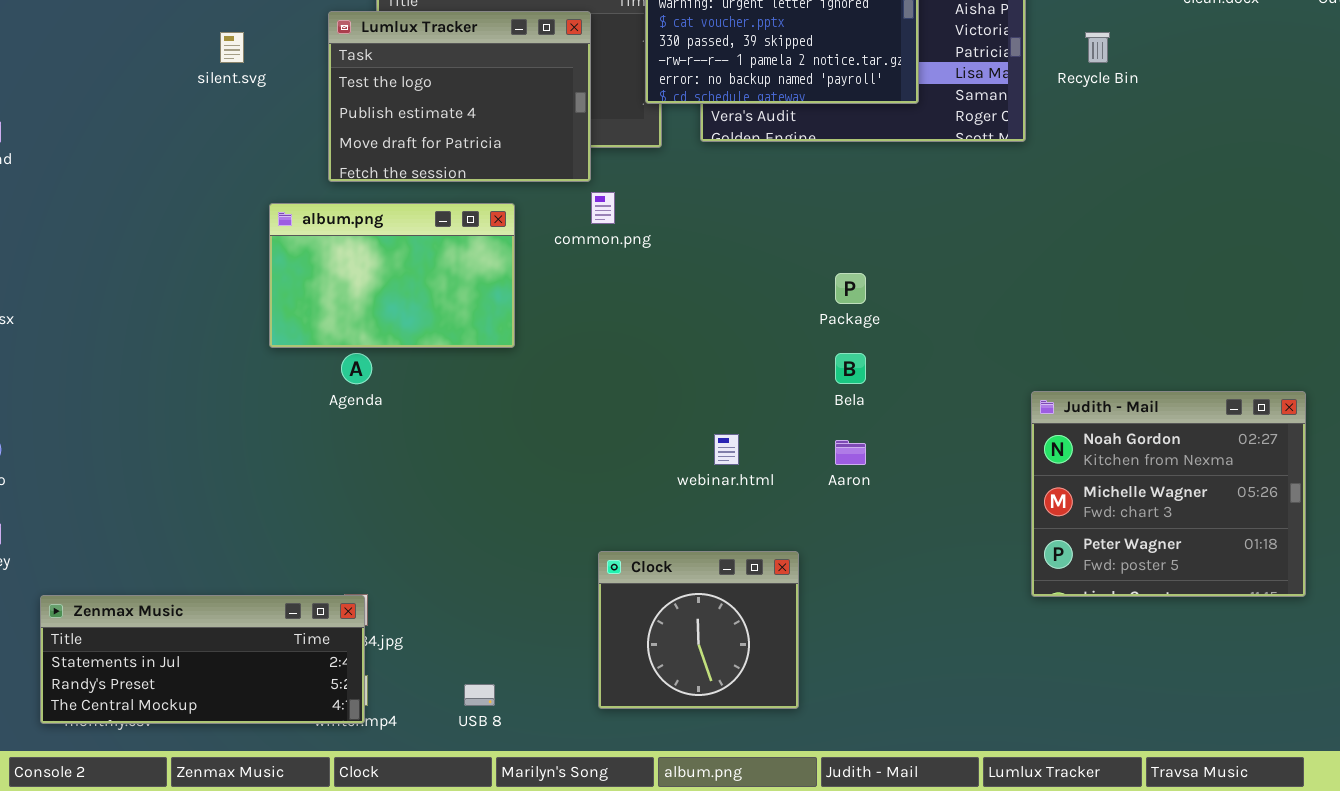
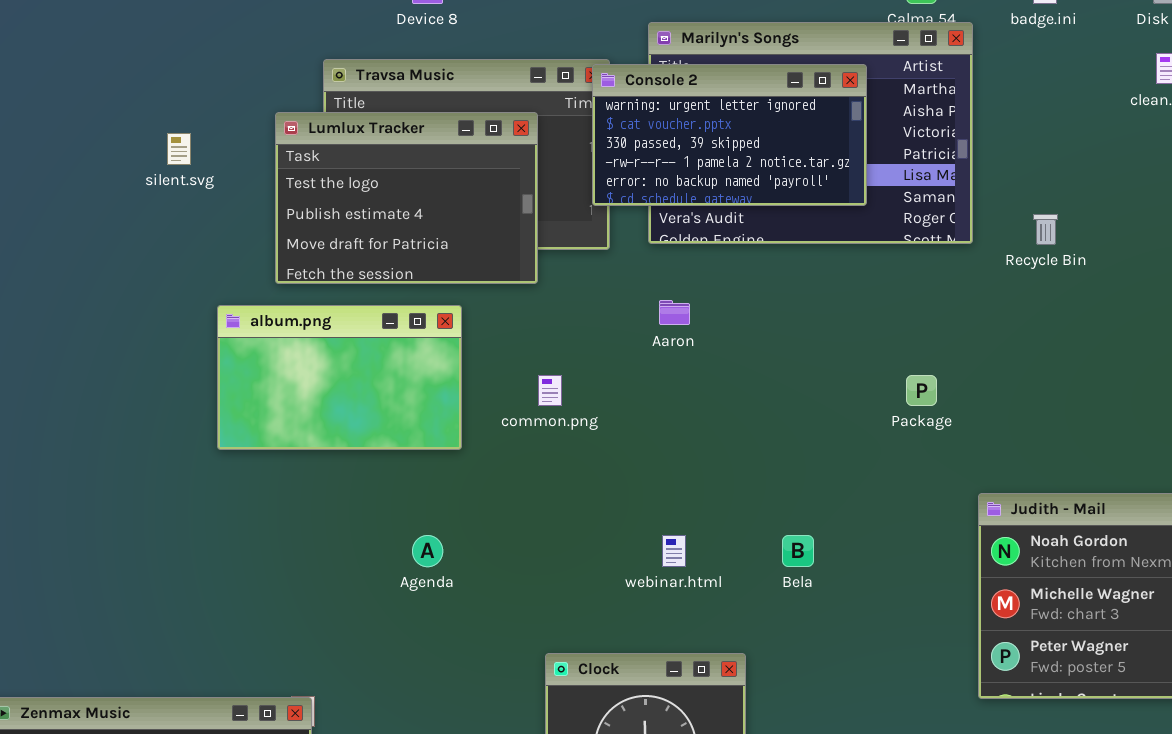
Recycle Bin: [1085,32,1110,63] -> [1033,214,1058,245], moved
common.png: [591,192,615,224] -> [538,375,562,406], moved
Package: [835,273,866,304] -> [906,375,937,406], moved
Agenda: [341,353,372,384] -> [412,535,443,567], moved
Bela: [835,353,866,384] -> [782,535,814,567], moved
Aaron: [835,440,866,465] -> [659,300,690,325], moved

